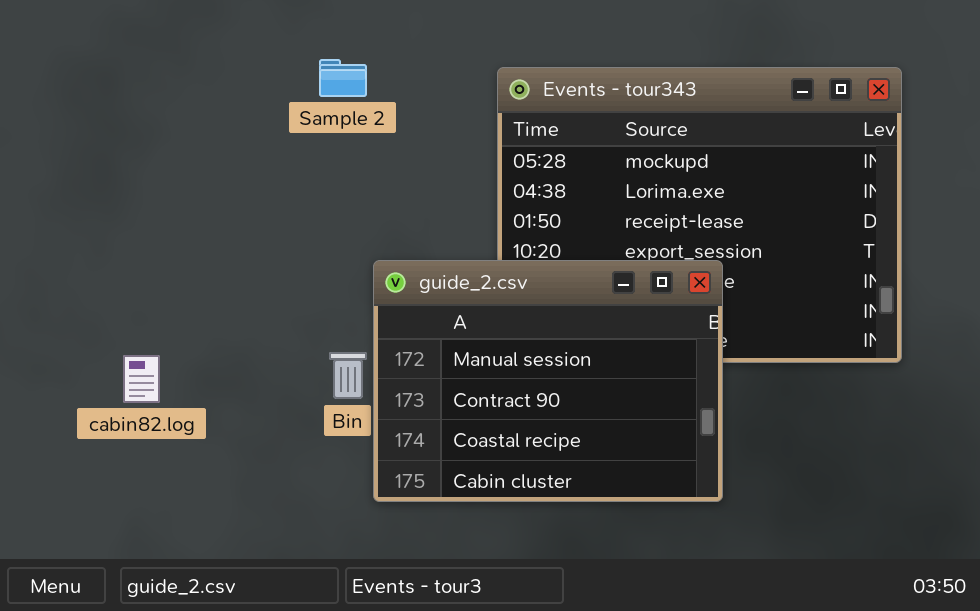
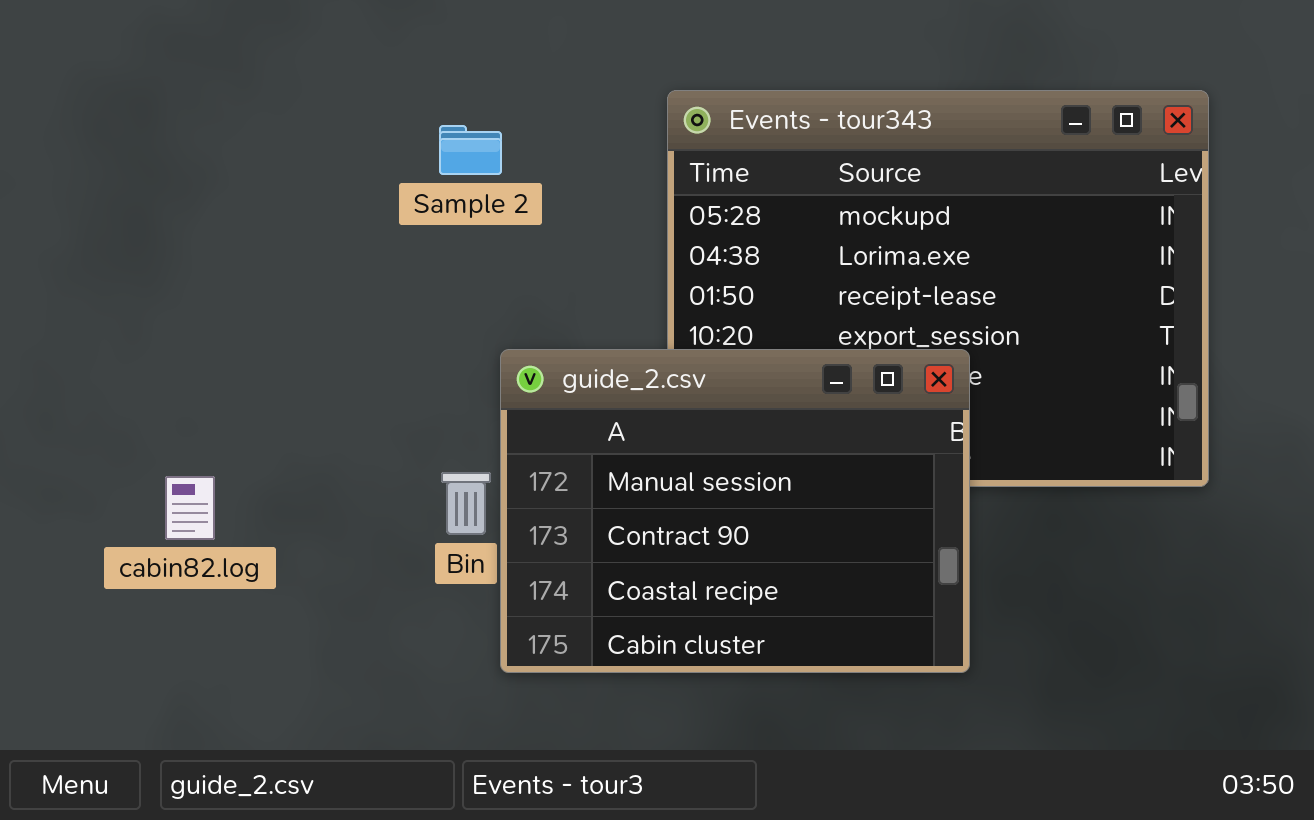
Sample 2: [319,59,367,97] -> [439,125,502,175], moved

